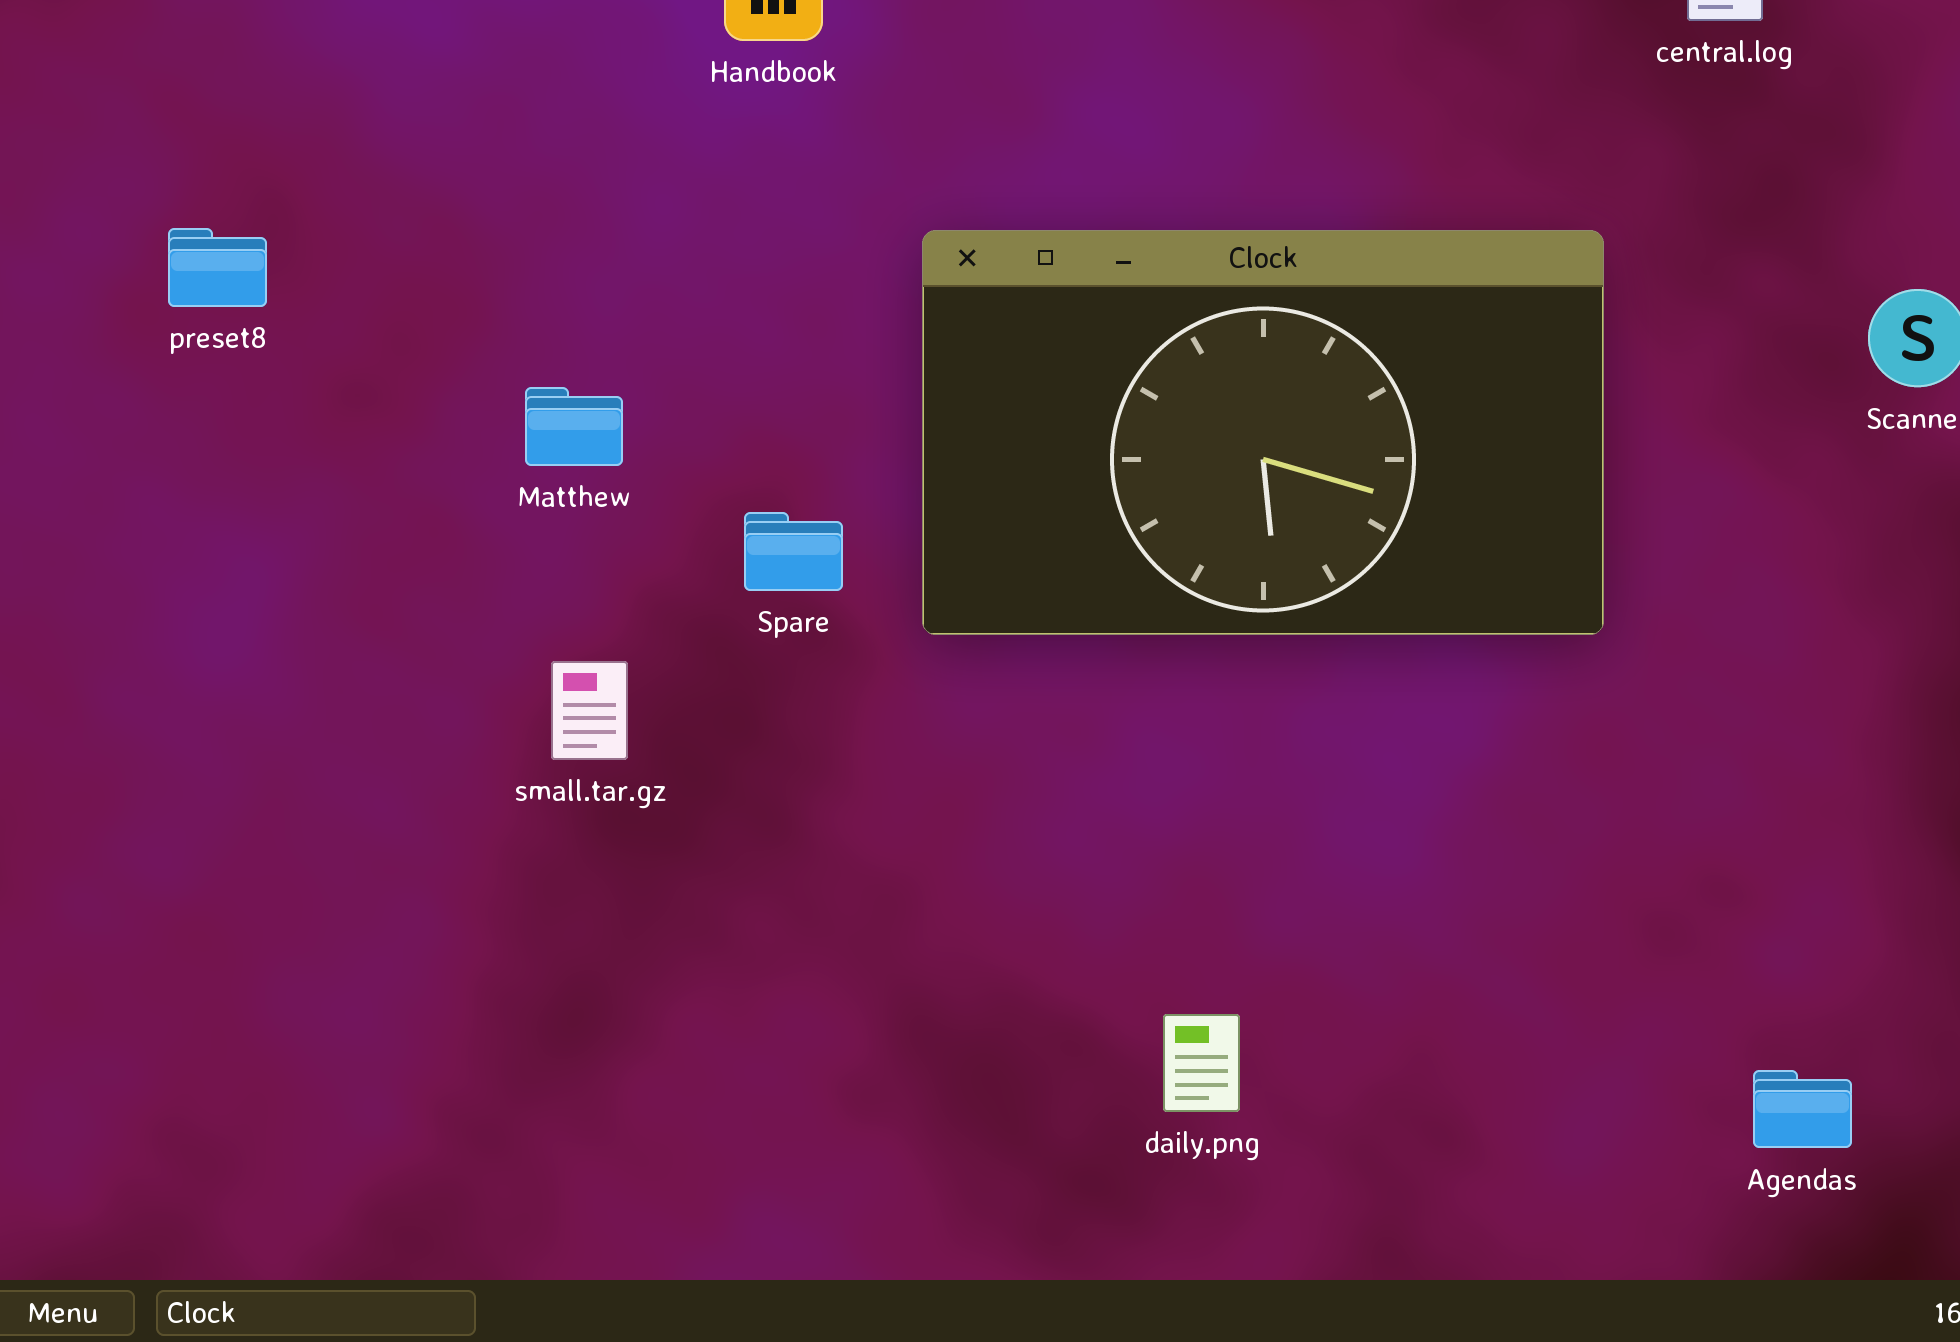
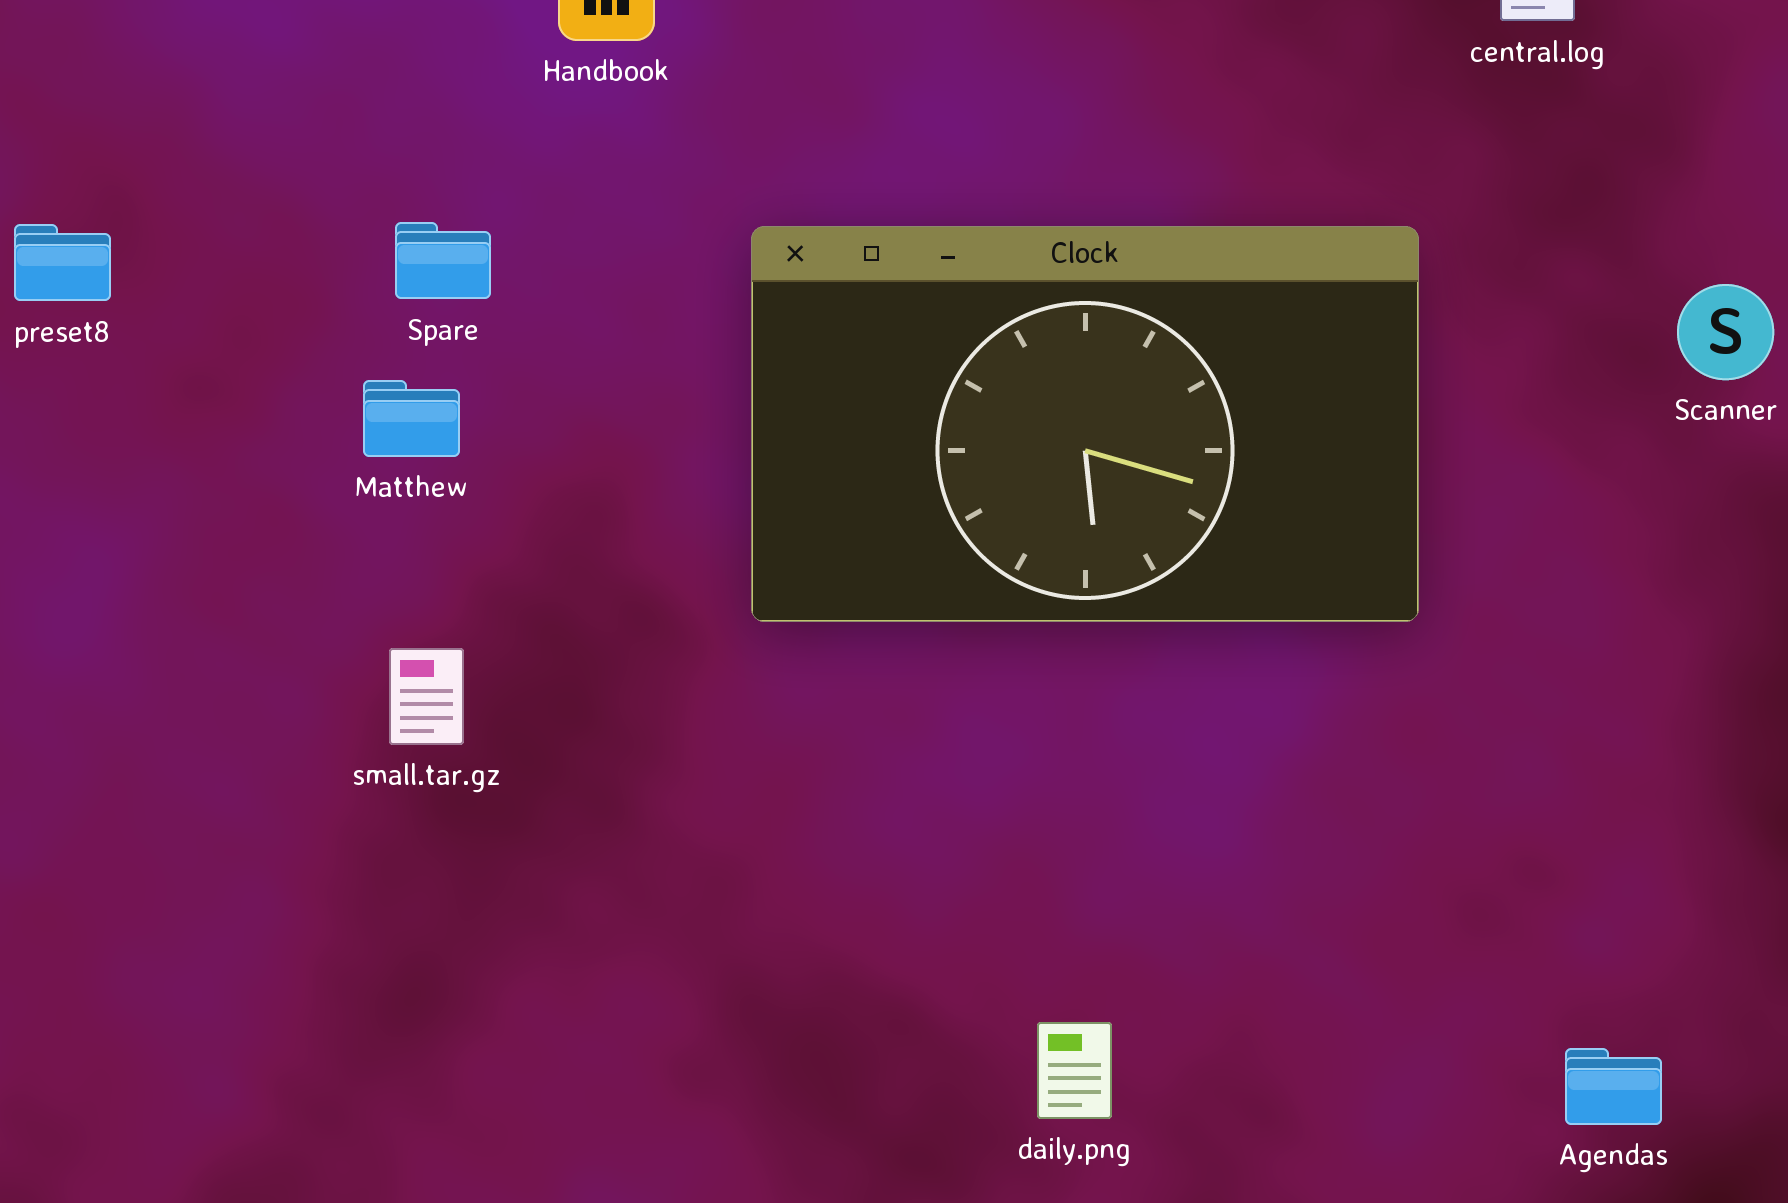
Spare: [744,512,843,591] -> [395,222,491,299], moved
daily.png: [1163,1014,1240,1112] -> [1037,1022,1112,1119], moved

